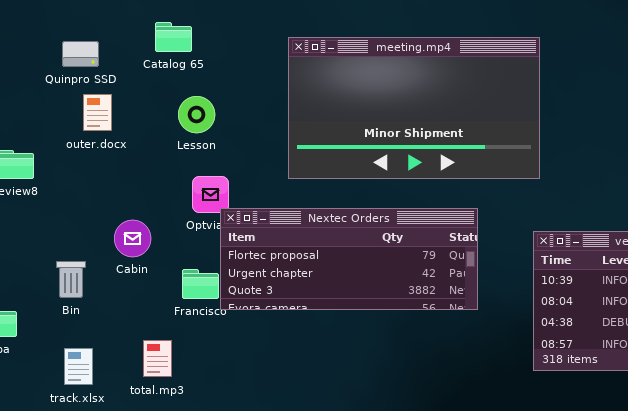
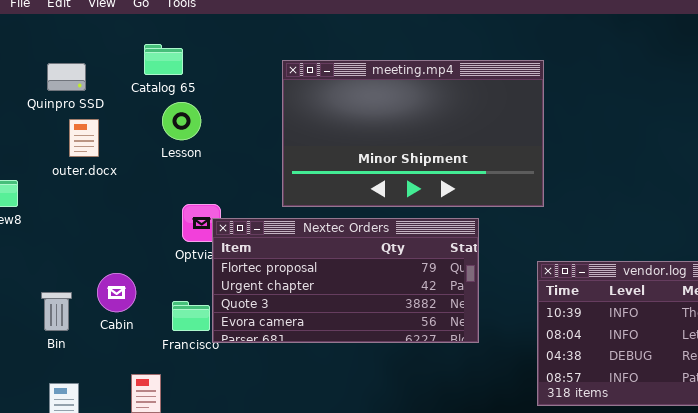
Lesson: [178,96,215,133] -> [162,102,201,140], moved
Nextec Orders: [220,208,478,310] -> [212,218,479,343], resized
Cabin: [114,220,151,257] -> [97,273,136,312], moved

